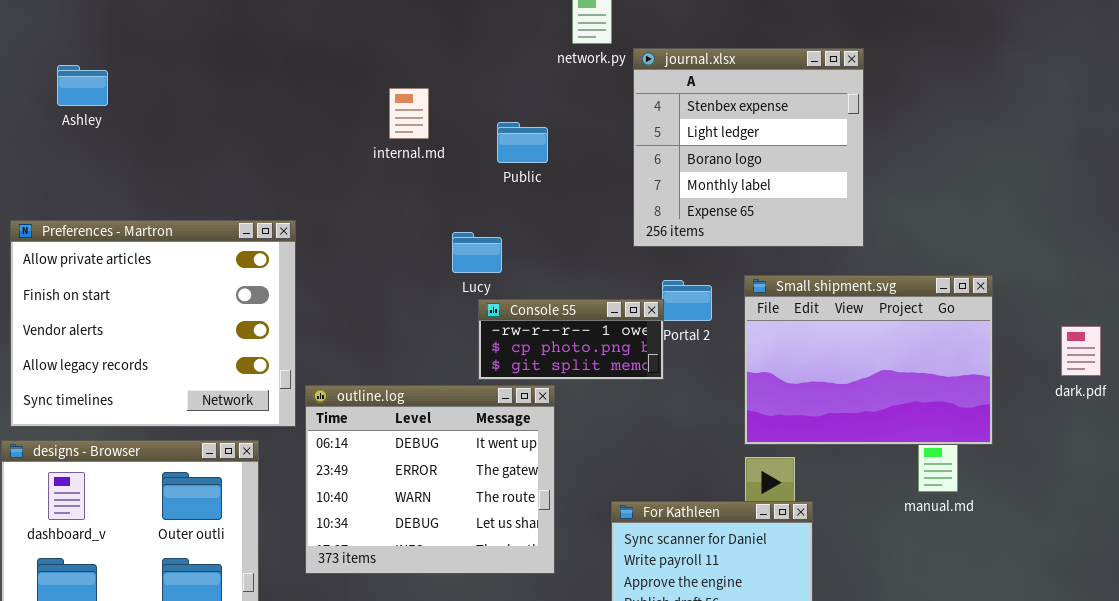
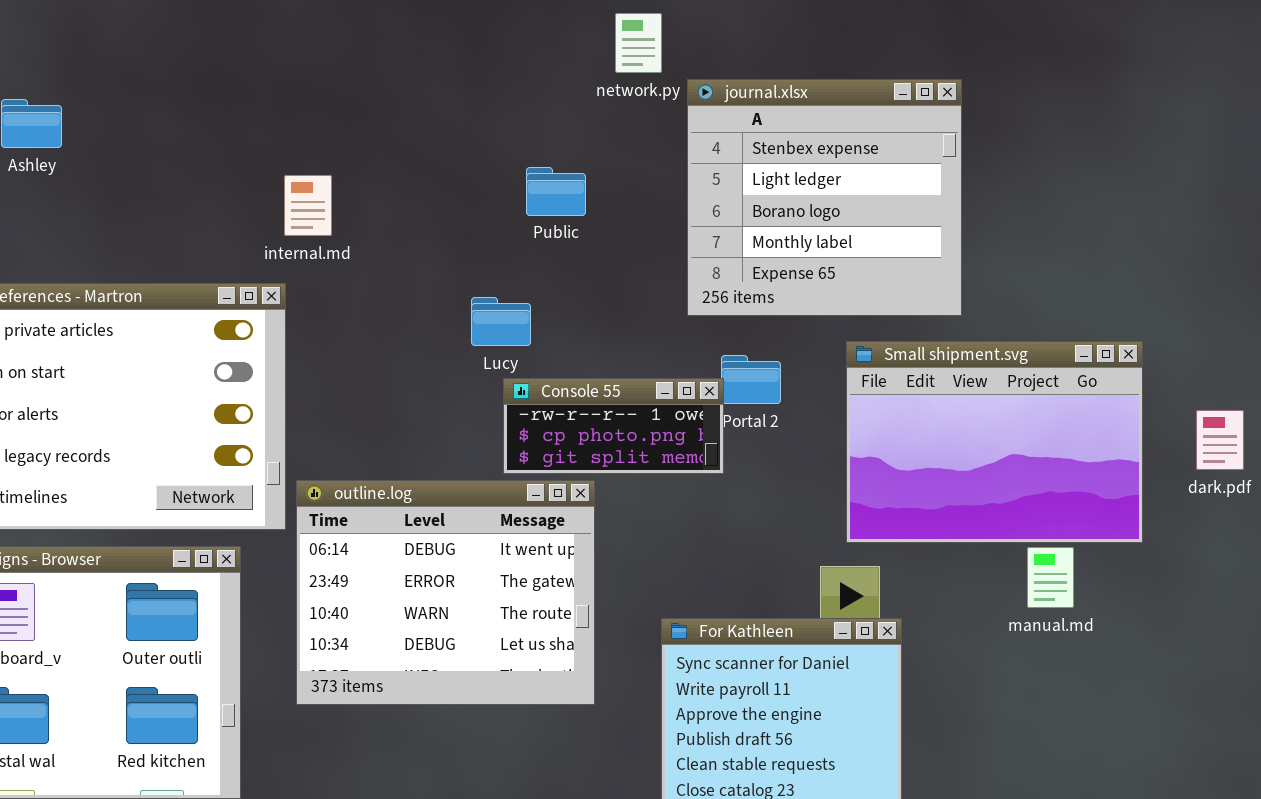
internal.md: [389,88,429,139] -> [284,175,332,236], moved
Small shipment.svg: [744,275,993,445] -> [846,341,1143,543], moved

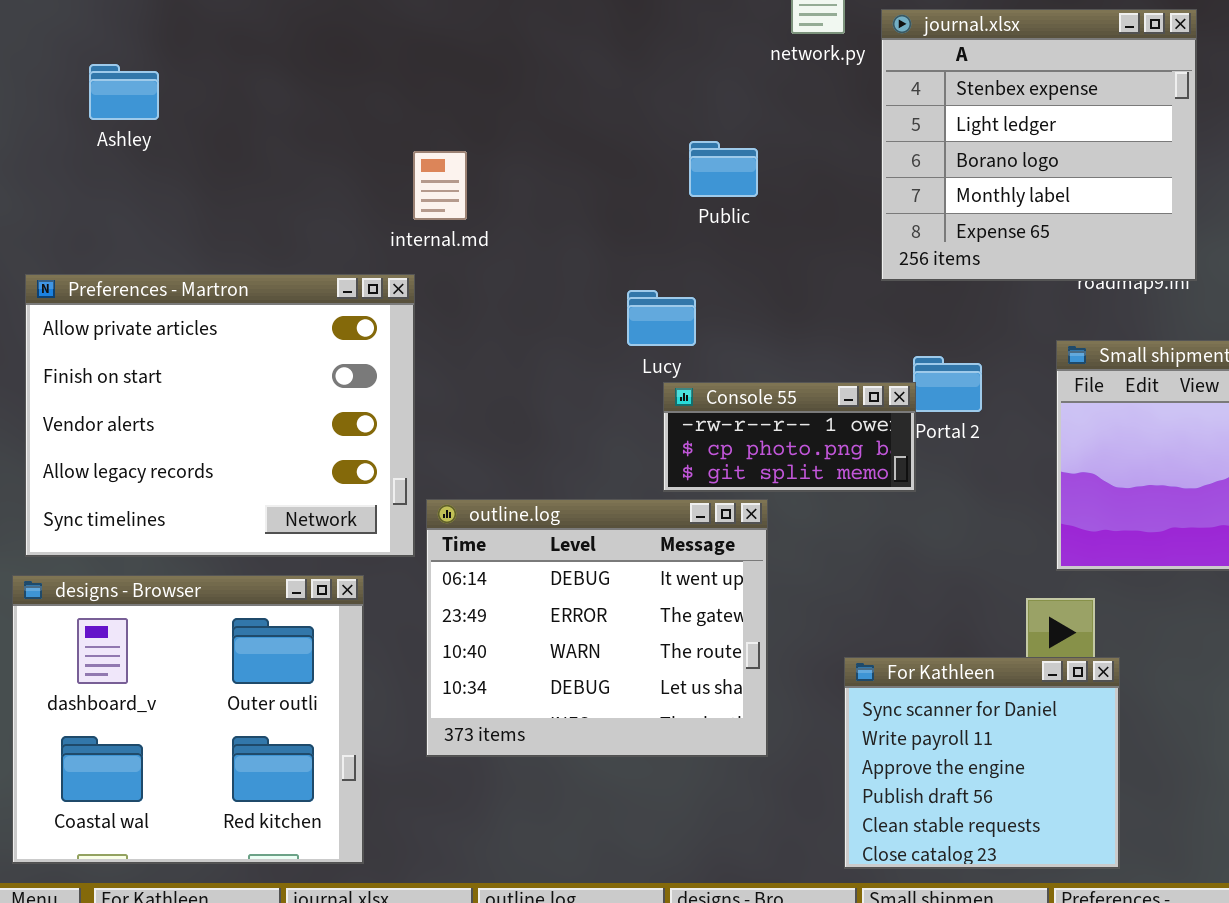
journal.xlsx: [687,79,962,316] -> [881,9,1197,281], moved

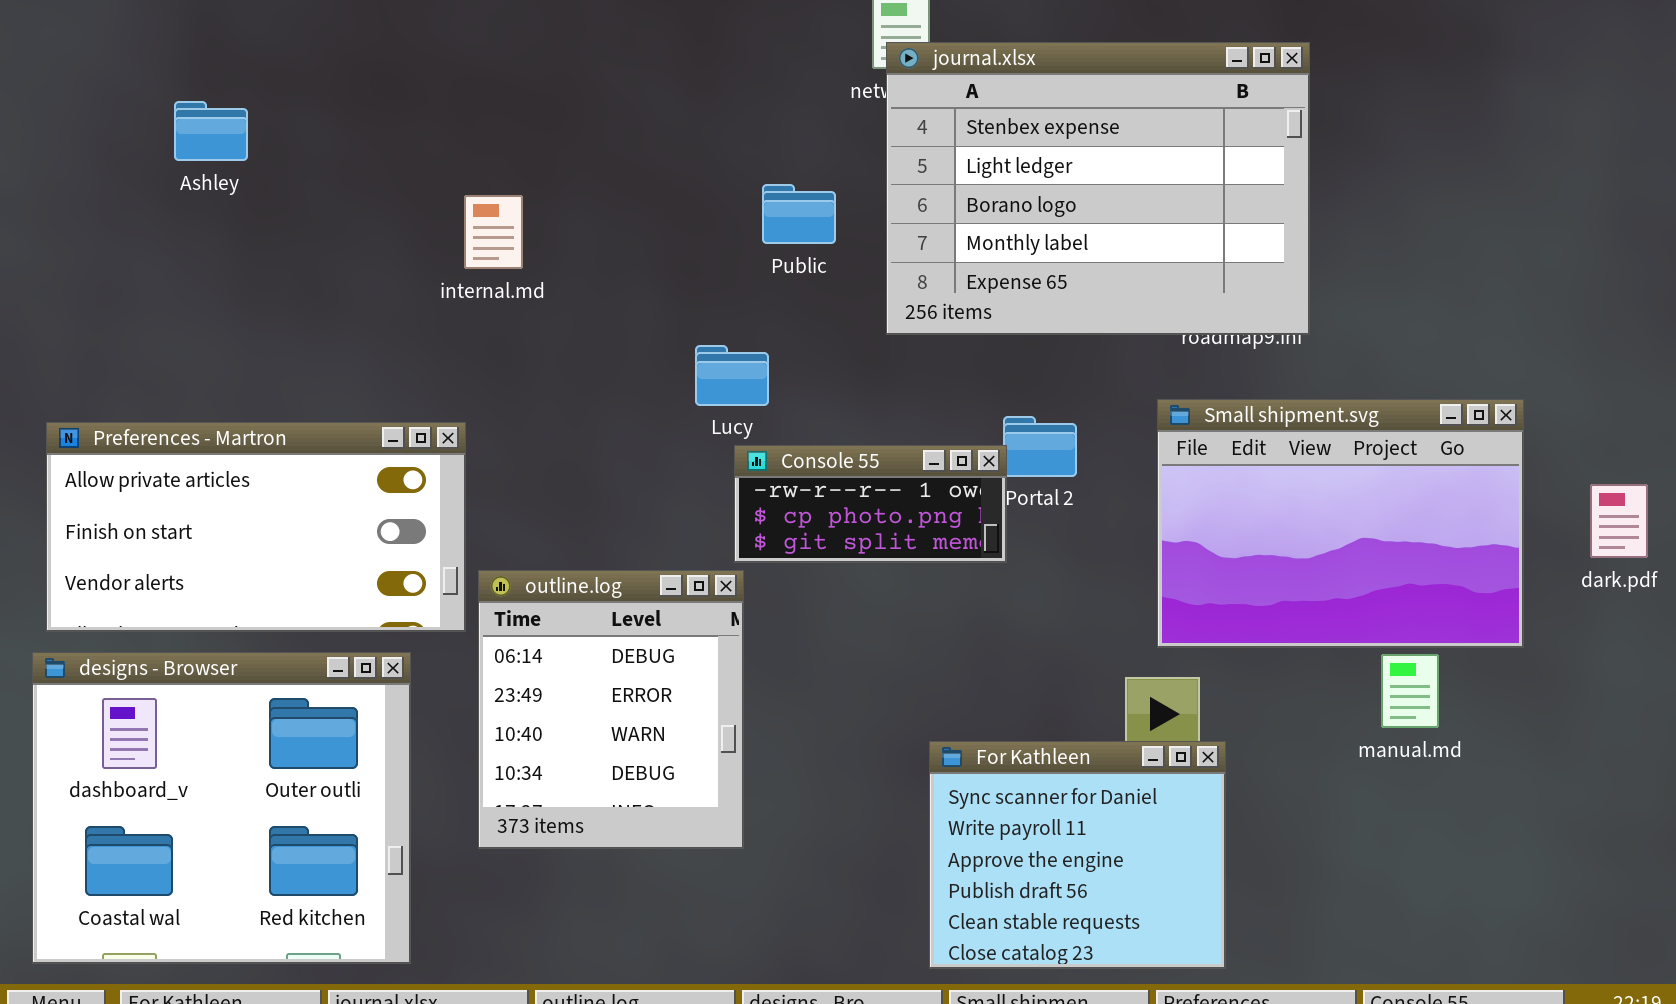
journal.xlsx: [881,9,1197,281] -> [886,42,1310,335], resized
Ashley: [89,64,159,120] -> [174,101,248,161], moved
Preferences - Martron: [25,274,415,557] -> [46,422,466,632], resized
outline.log: [426,499,768,757] -> [478,570,744,849], resized

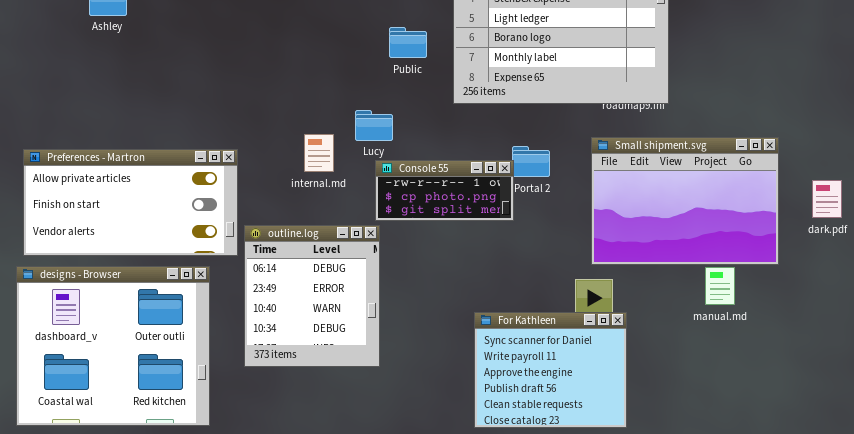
internal.md: [464,195,523,269] -> [304,134,334,172], moved

